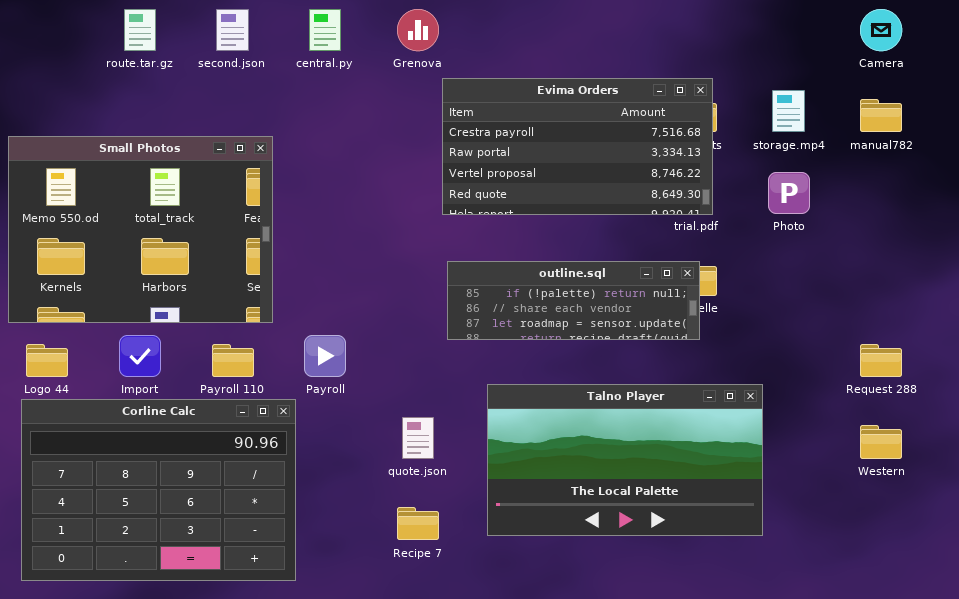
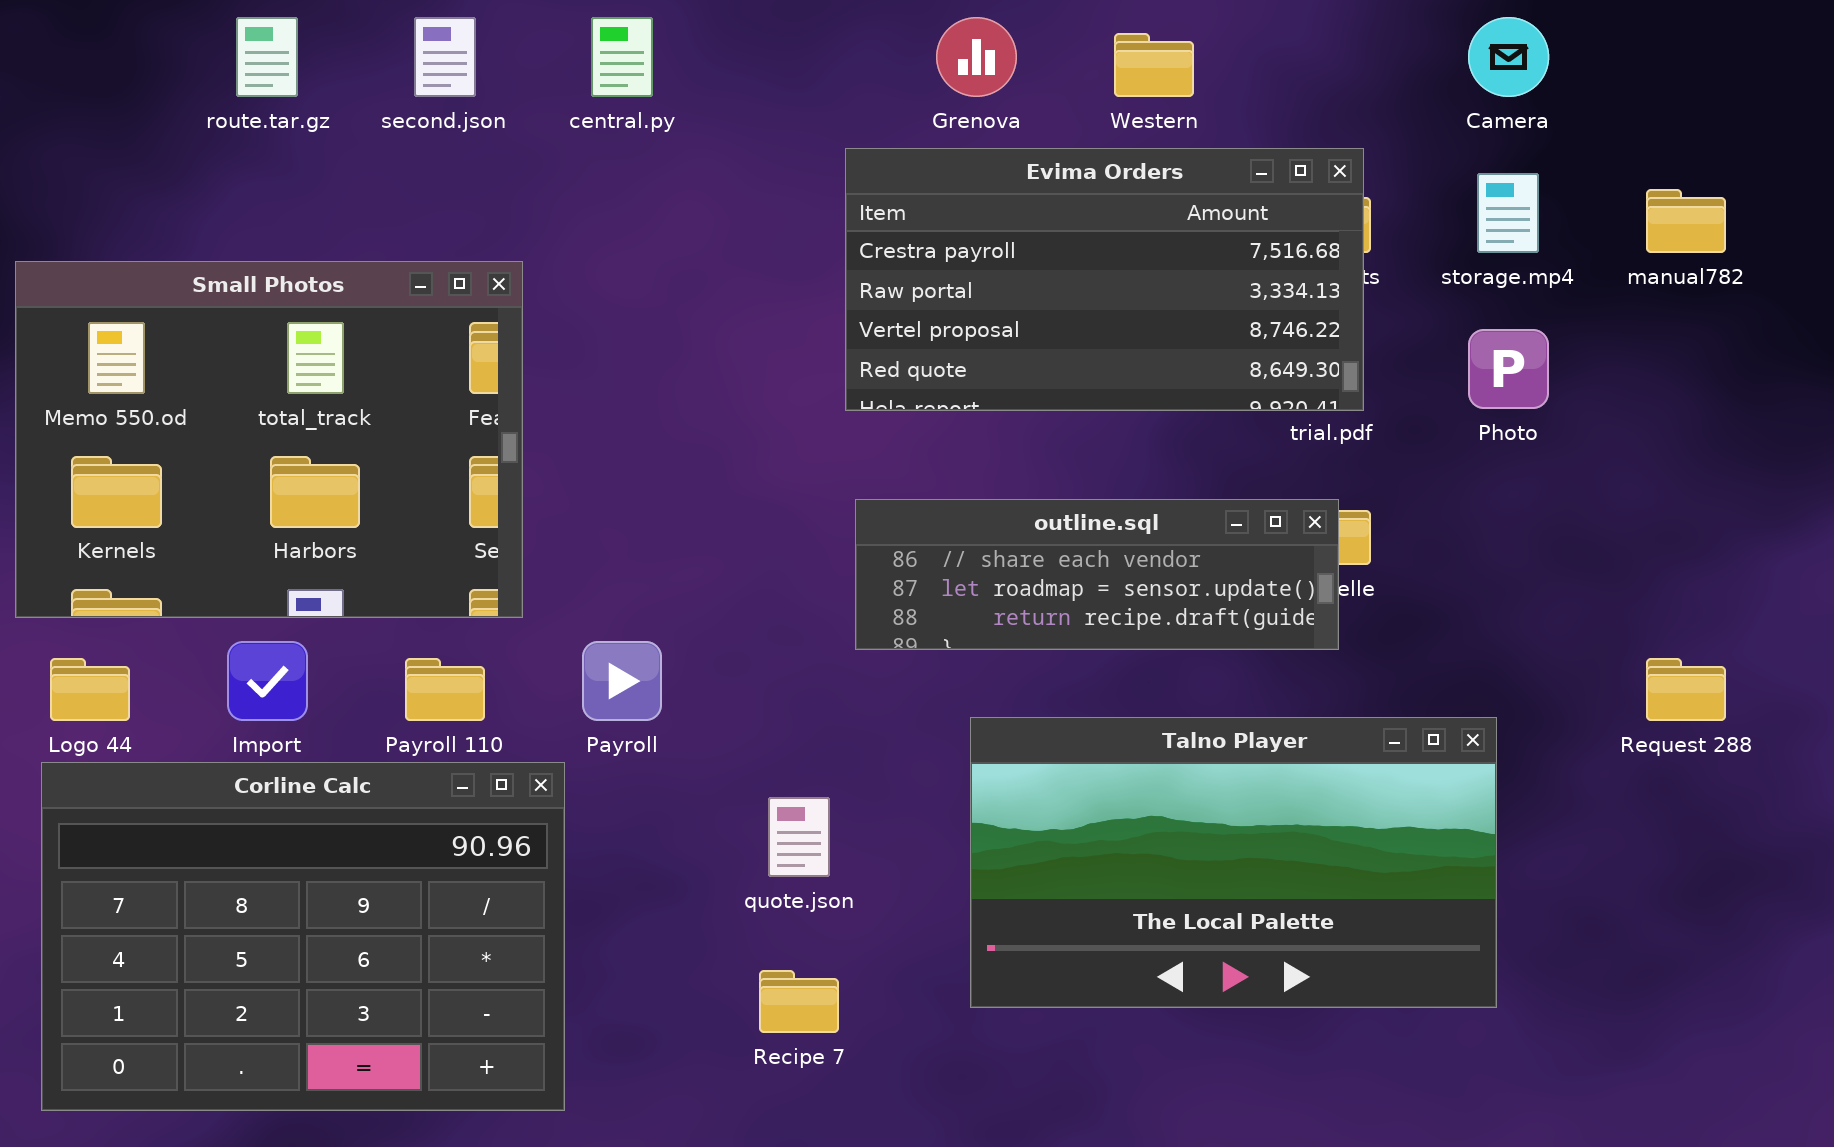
Grenova: [397,9,439,51] -> [936,17,1017,97], moved
Camera: [860,9,902,51] -> [1468,17,1549,97], moved
outline.sql: [447,261,700,340] -> [855,499,1339,650], scrolled down 1 row
Talno Player: [487,384,763,536] -> [970,717,1497,1008], moved
Western: [860,425,902,459] -> [1114,33,1194,97], moved

